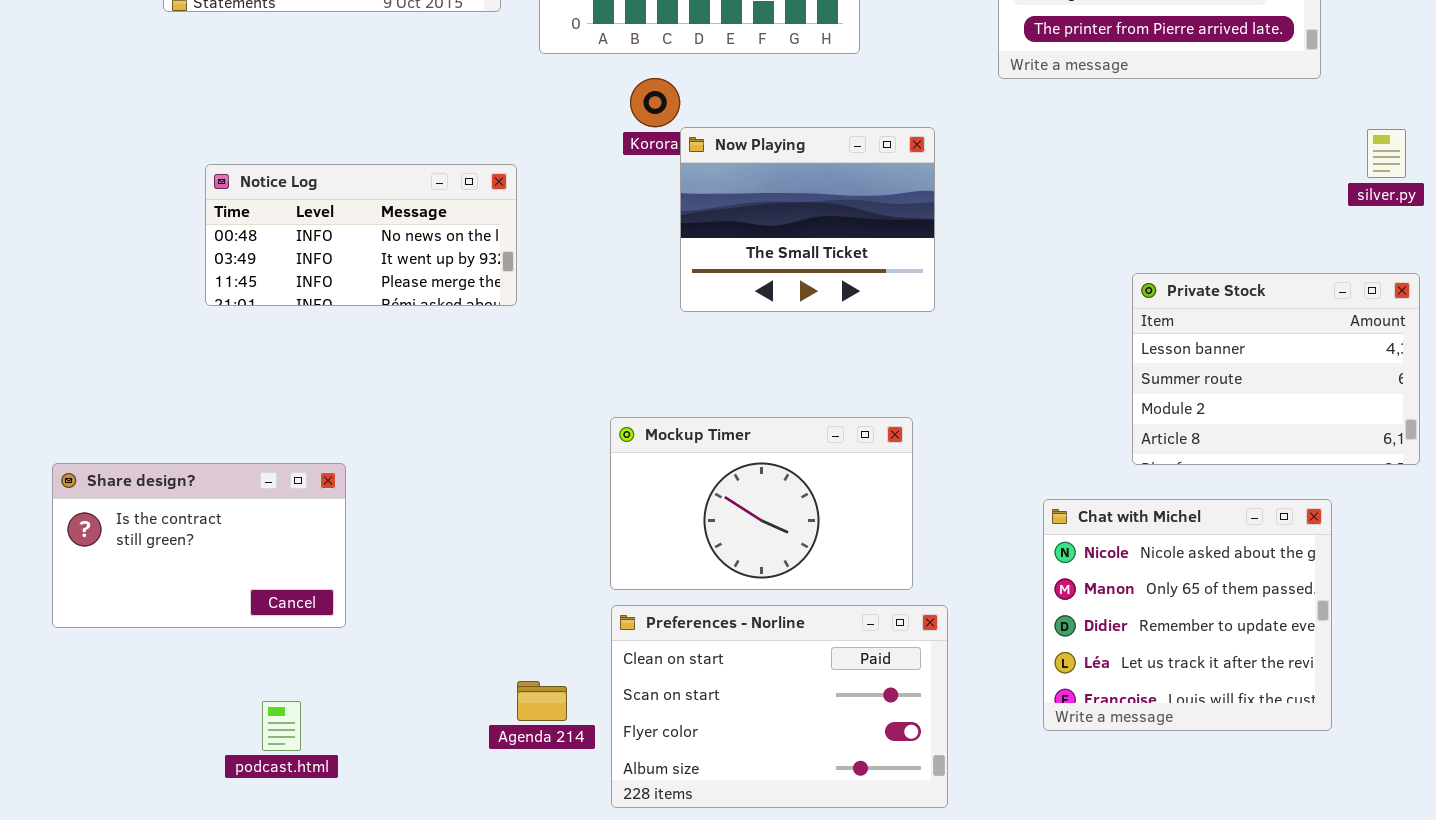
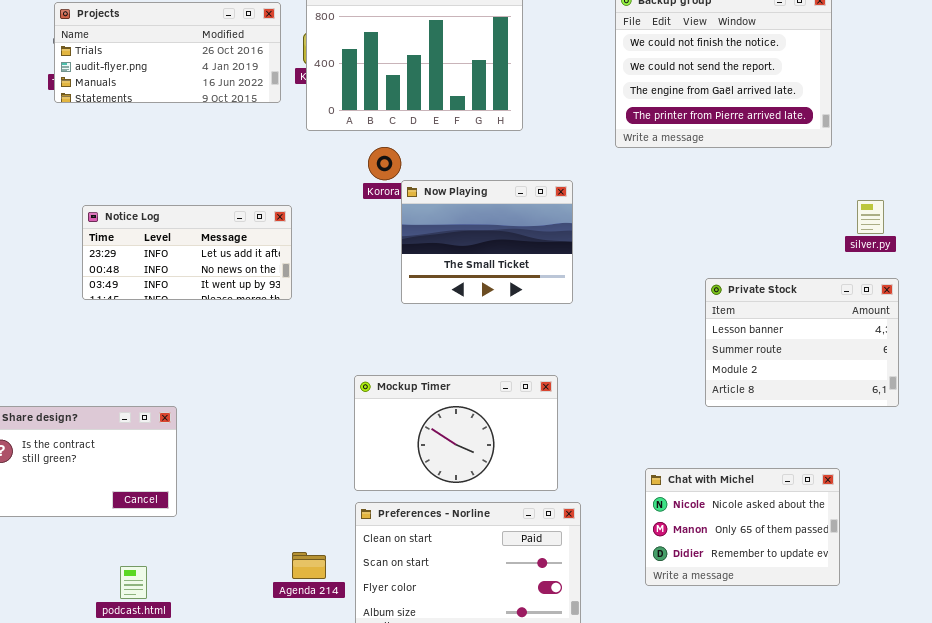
silver.py: [1367,129,1406,178] -> [857,200,884,234], moved
Notice Log: [205,164,517,306] -> [82,205,292,300], scrolled up 1 row
Chat with Michel: [1043,499,1332,731] -> [645,468,840,586], resized

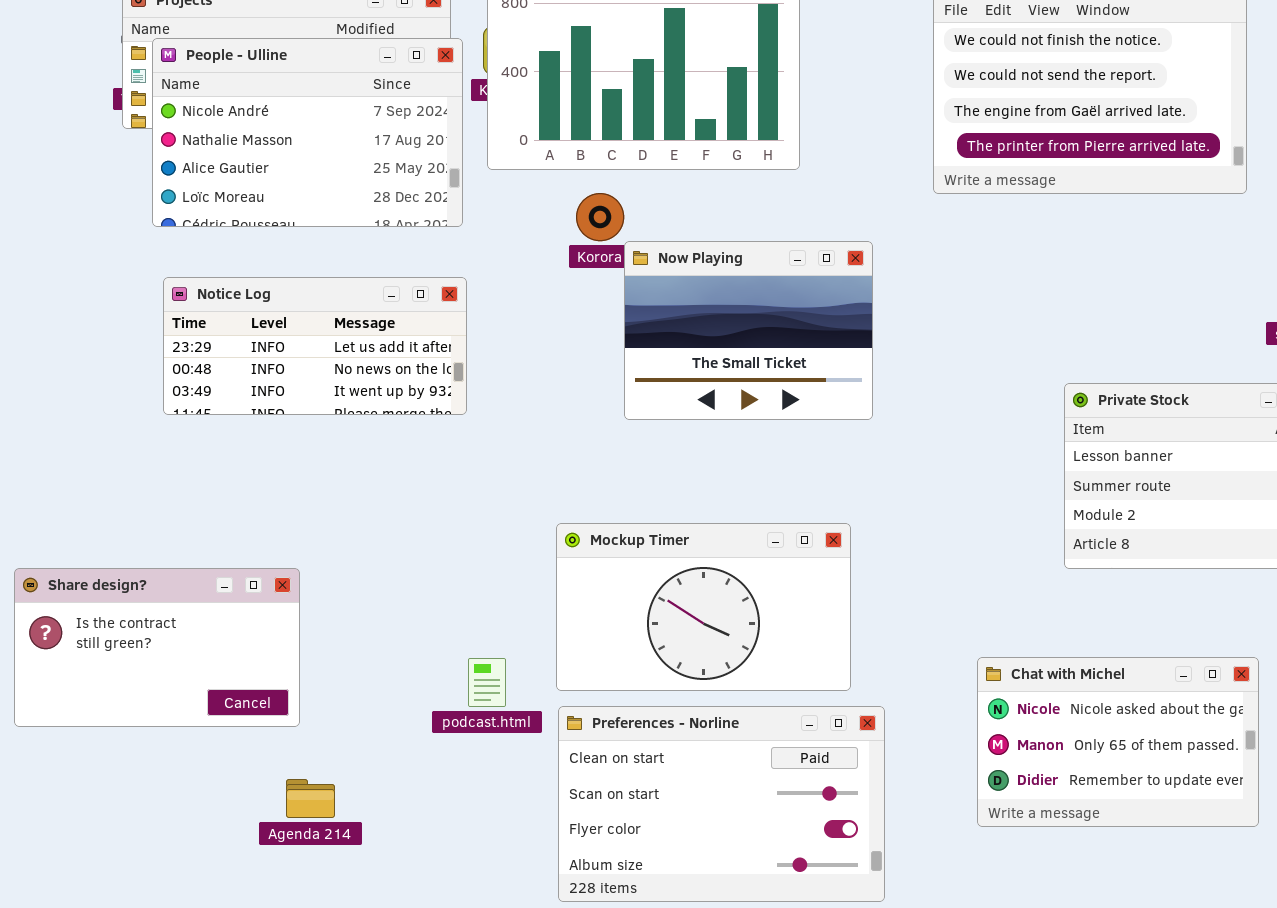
People - Ulline: none -> [152,38,463,227], opened
Agenda 214: [292,552,326,579] -> [286,779,335,818], moved
podcast.html: [120,566,147,599] -> [468,658,506,707], moved

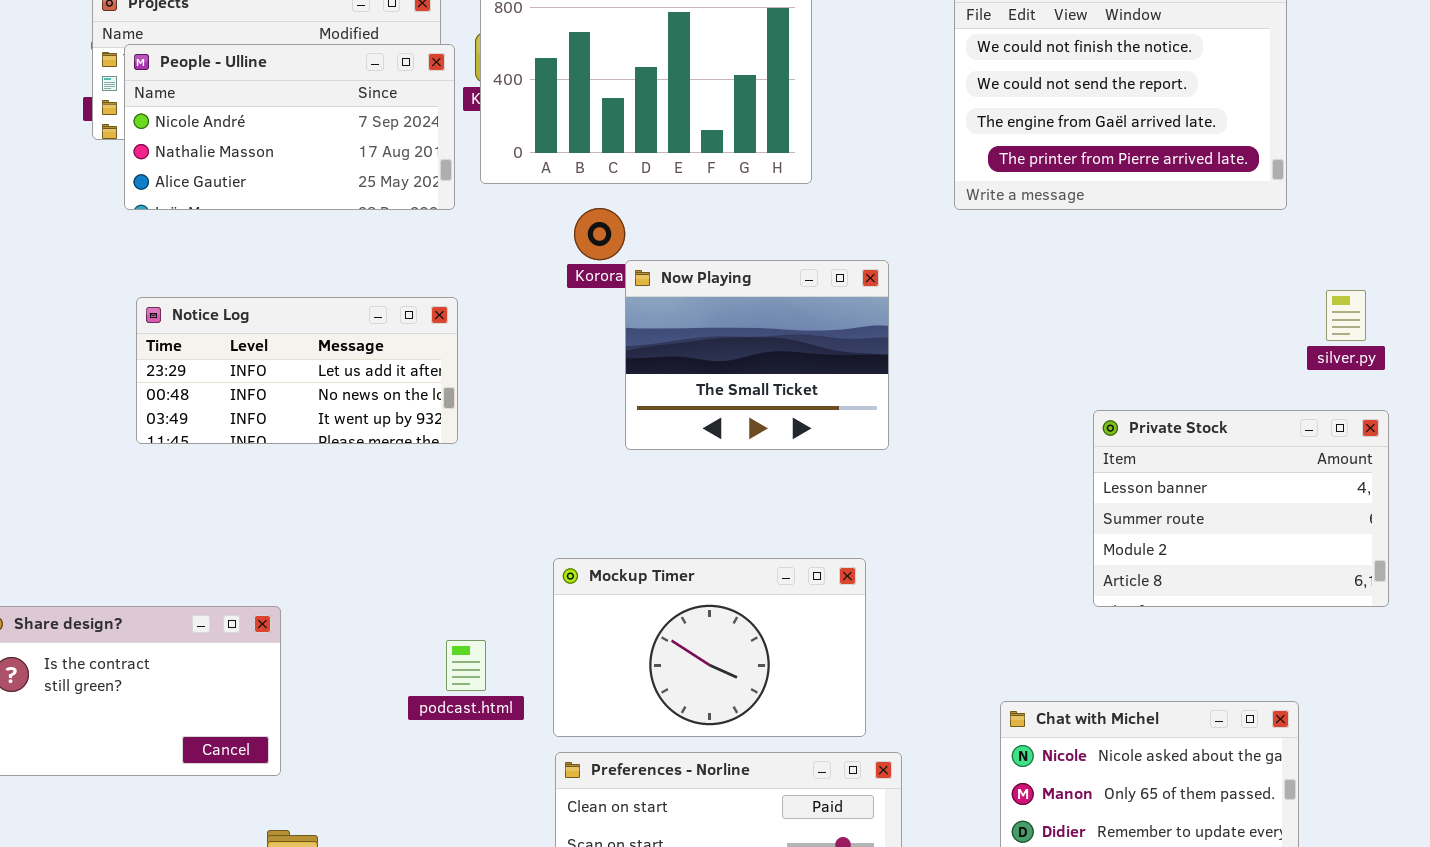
People - Ulline: [152,38,463,227] -> [124,44,455,210], resized
podcast.html: [468,658,506,707] -> [446,640,486,691], moved

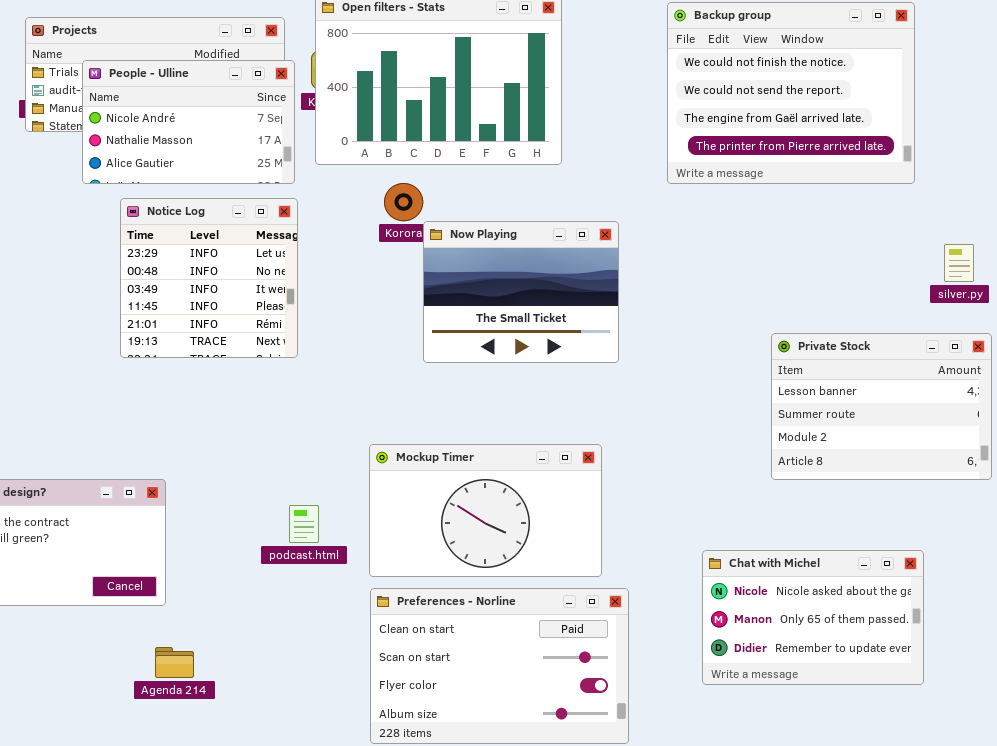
People - Ulline: [124,44,455,210] -> [82,60,295,184], resized
Notice Log: [136,297,458,444] -> [120,198,298,358], resized

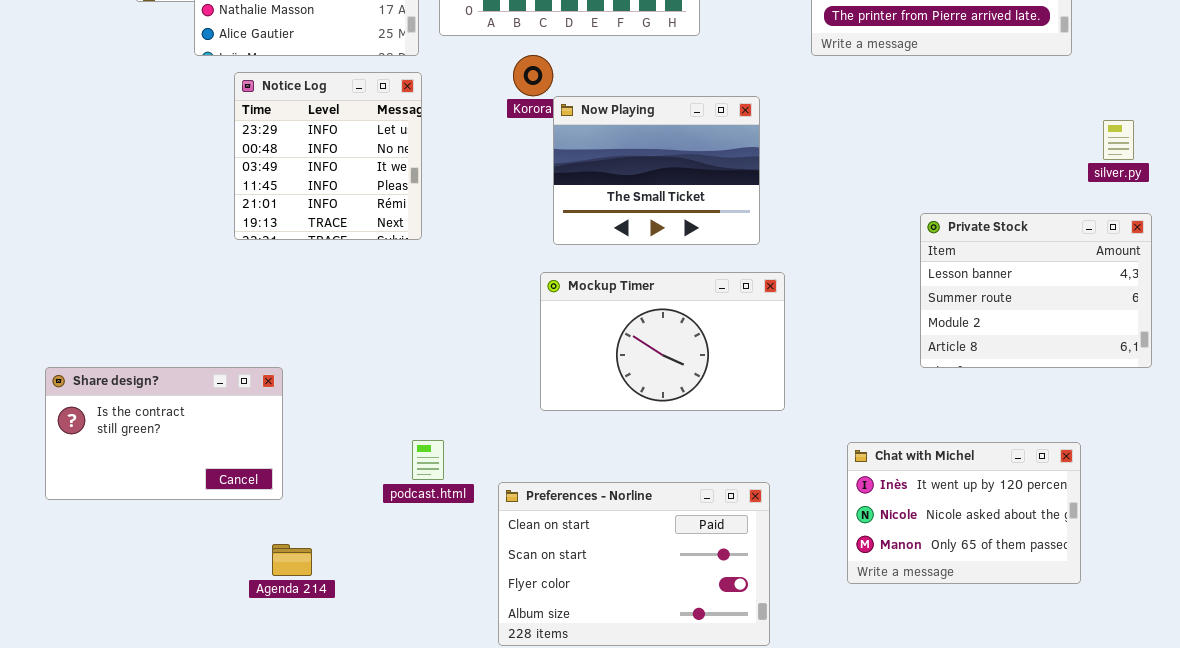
Mockup Timer: [369,444,602,577] -> [540,272,785,411], moved
podcast.html: [289,505,319,543] -> [412,440,444,480], moved
Chat with Michel: [702,550,924,685] -> [847,442,1081,584], scrolled up 1 row

